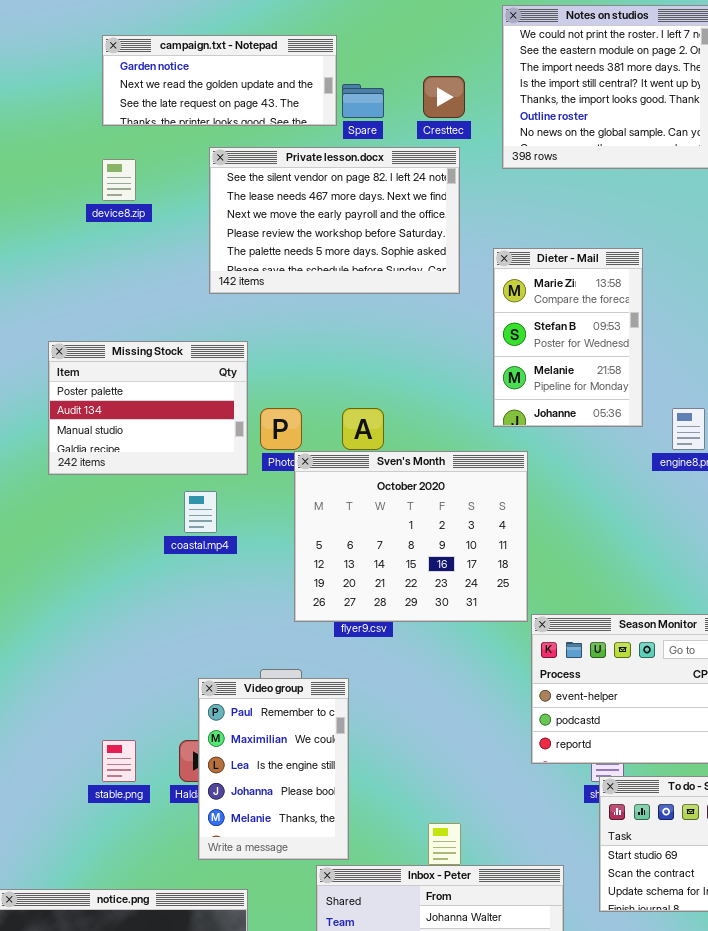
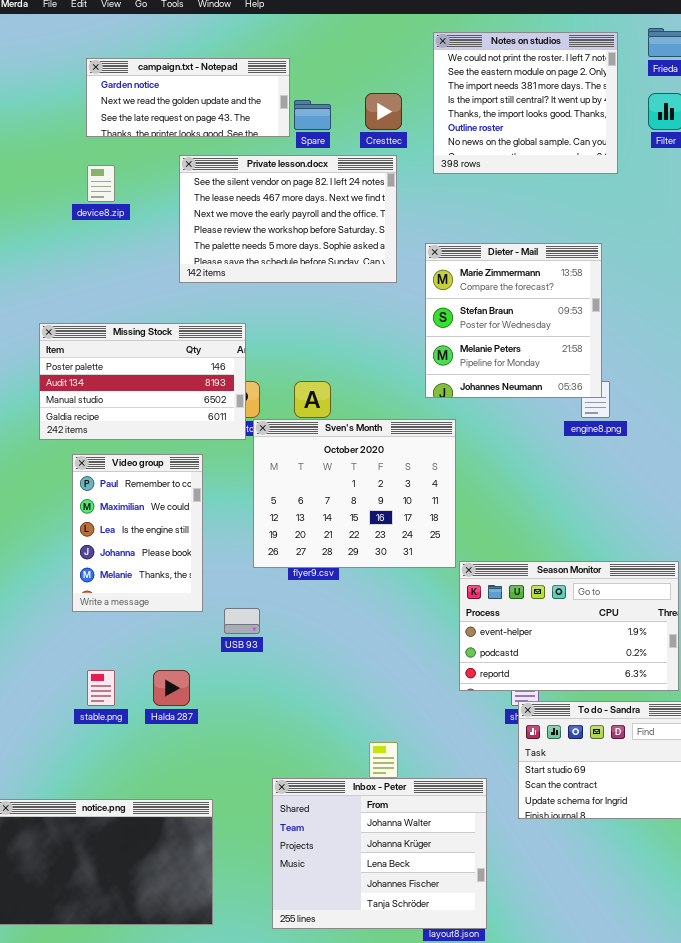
Dieter - Mail: [493,248,643,427] -> [425,243,602,398], resized
Missing Stock: [48,341,248,475] -> [39,323,246,440], resized
Video group: [198,678,349,860] -> [72,454,203,612], moved

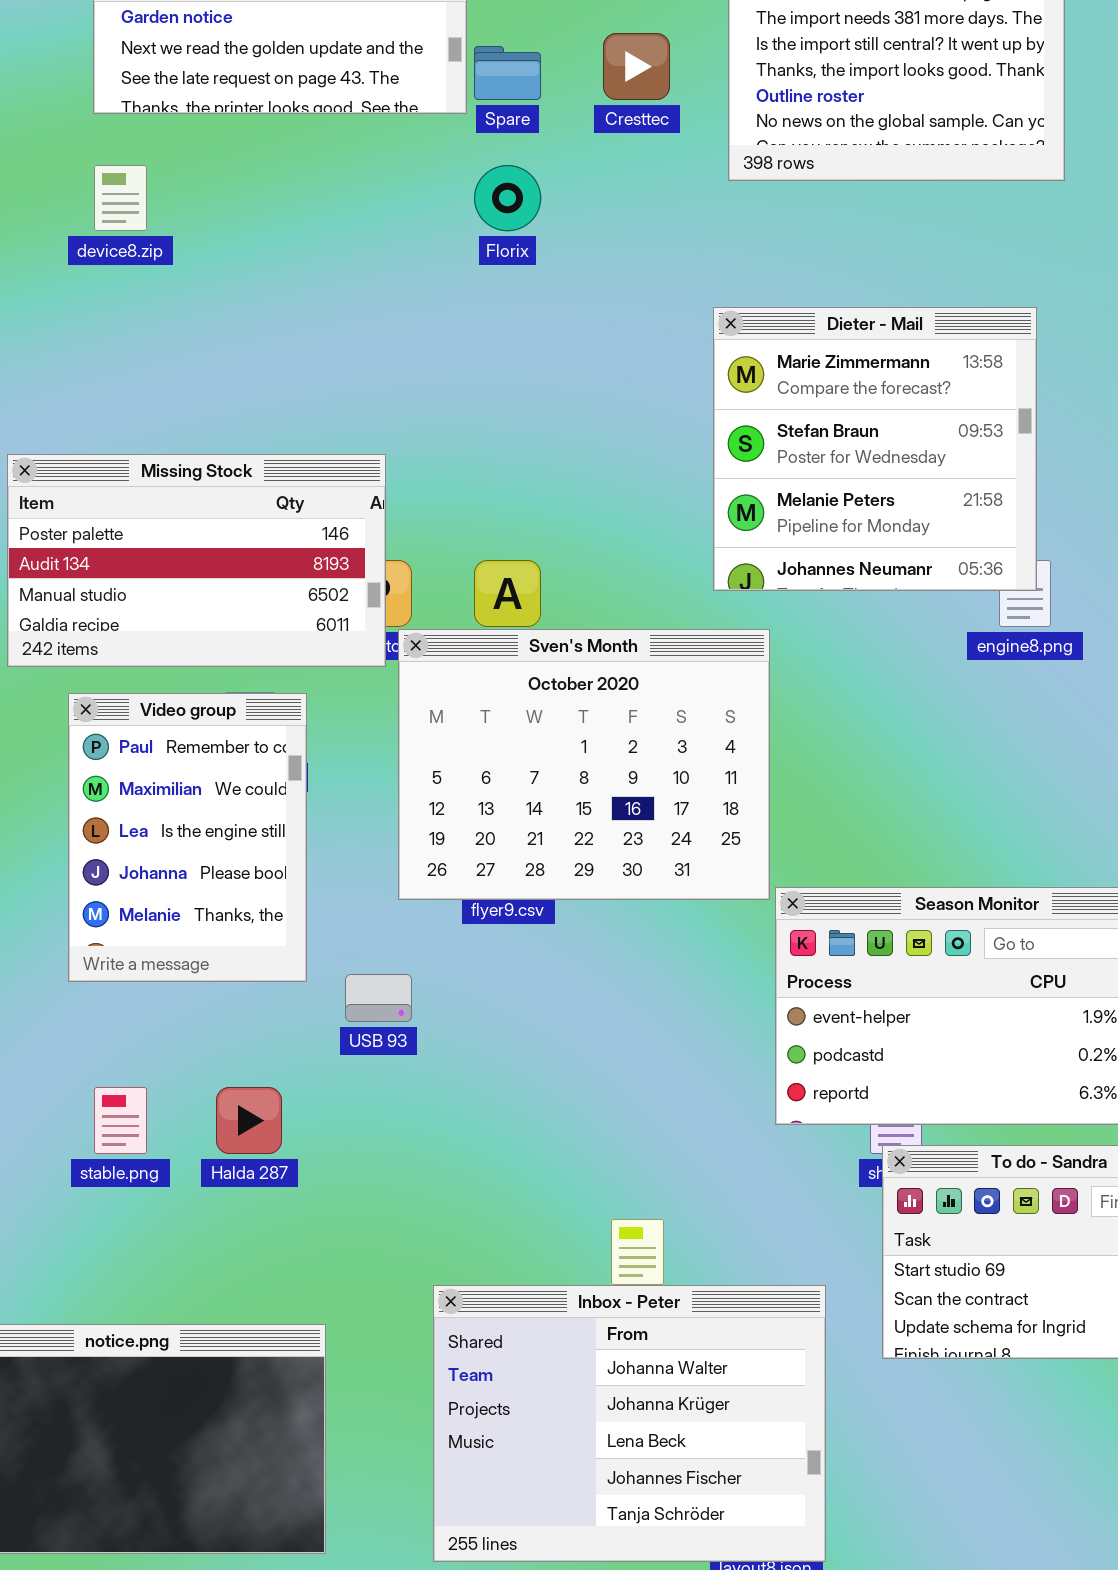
Private lesson.docx: [179,155,397,283] -> none, closed

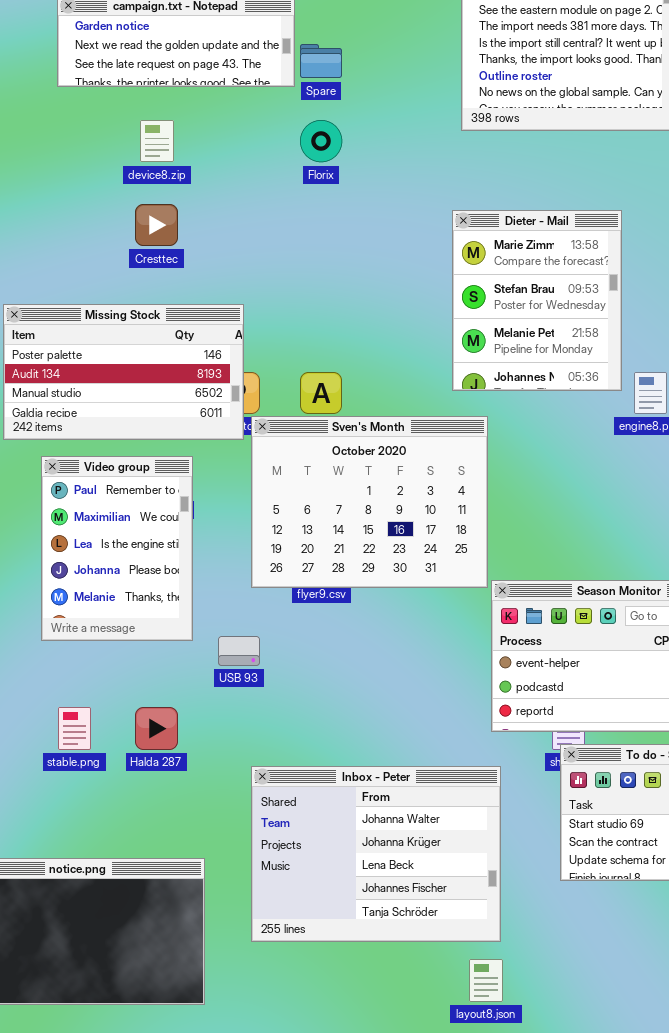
Cresttec: [603,33,670,100] -> [135,204,178,246], moved
device8.zip: [94,165,147,231] -> [140,120,174,162], moved
Dieter - Mail: [713,307,1037,591] -> [452,210,622,391], resized
Inbox - Peter: [433,1285,826,1562] -> [251,766,501,942], moved

